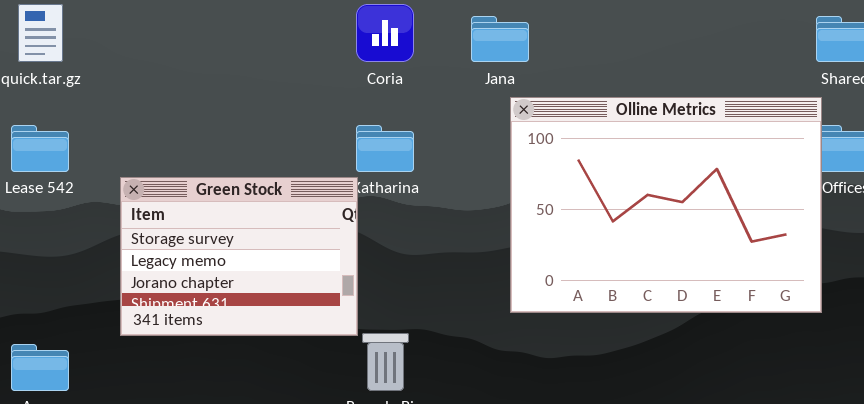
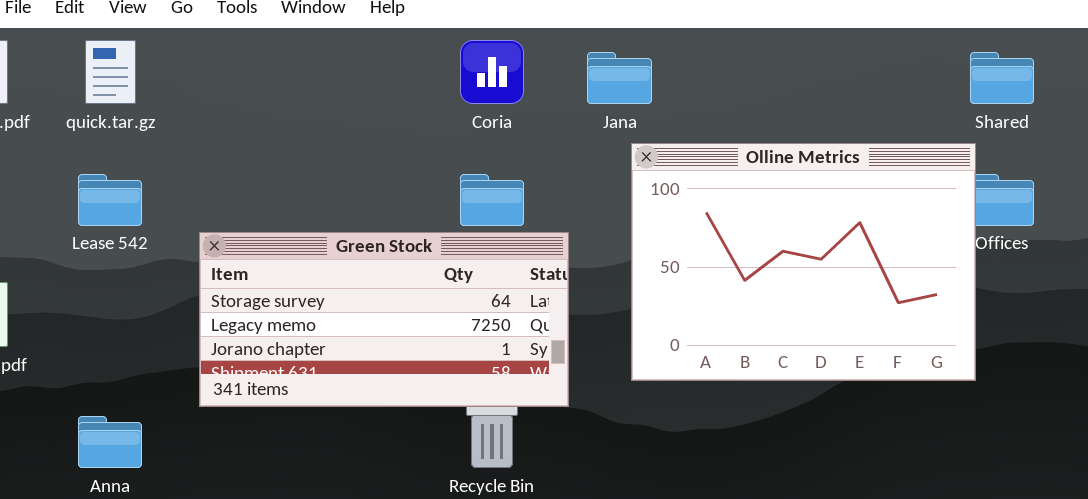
Green Stock: [120,177,358,336] -> [199,232,569,407], resized

